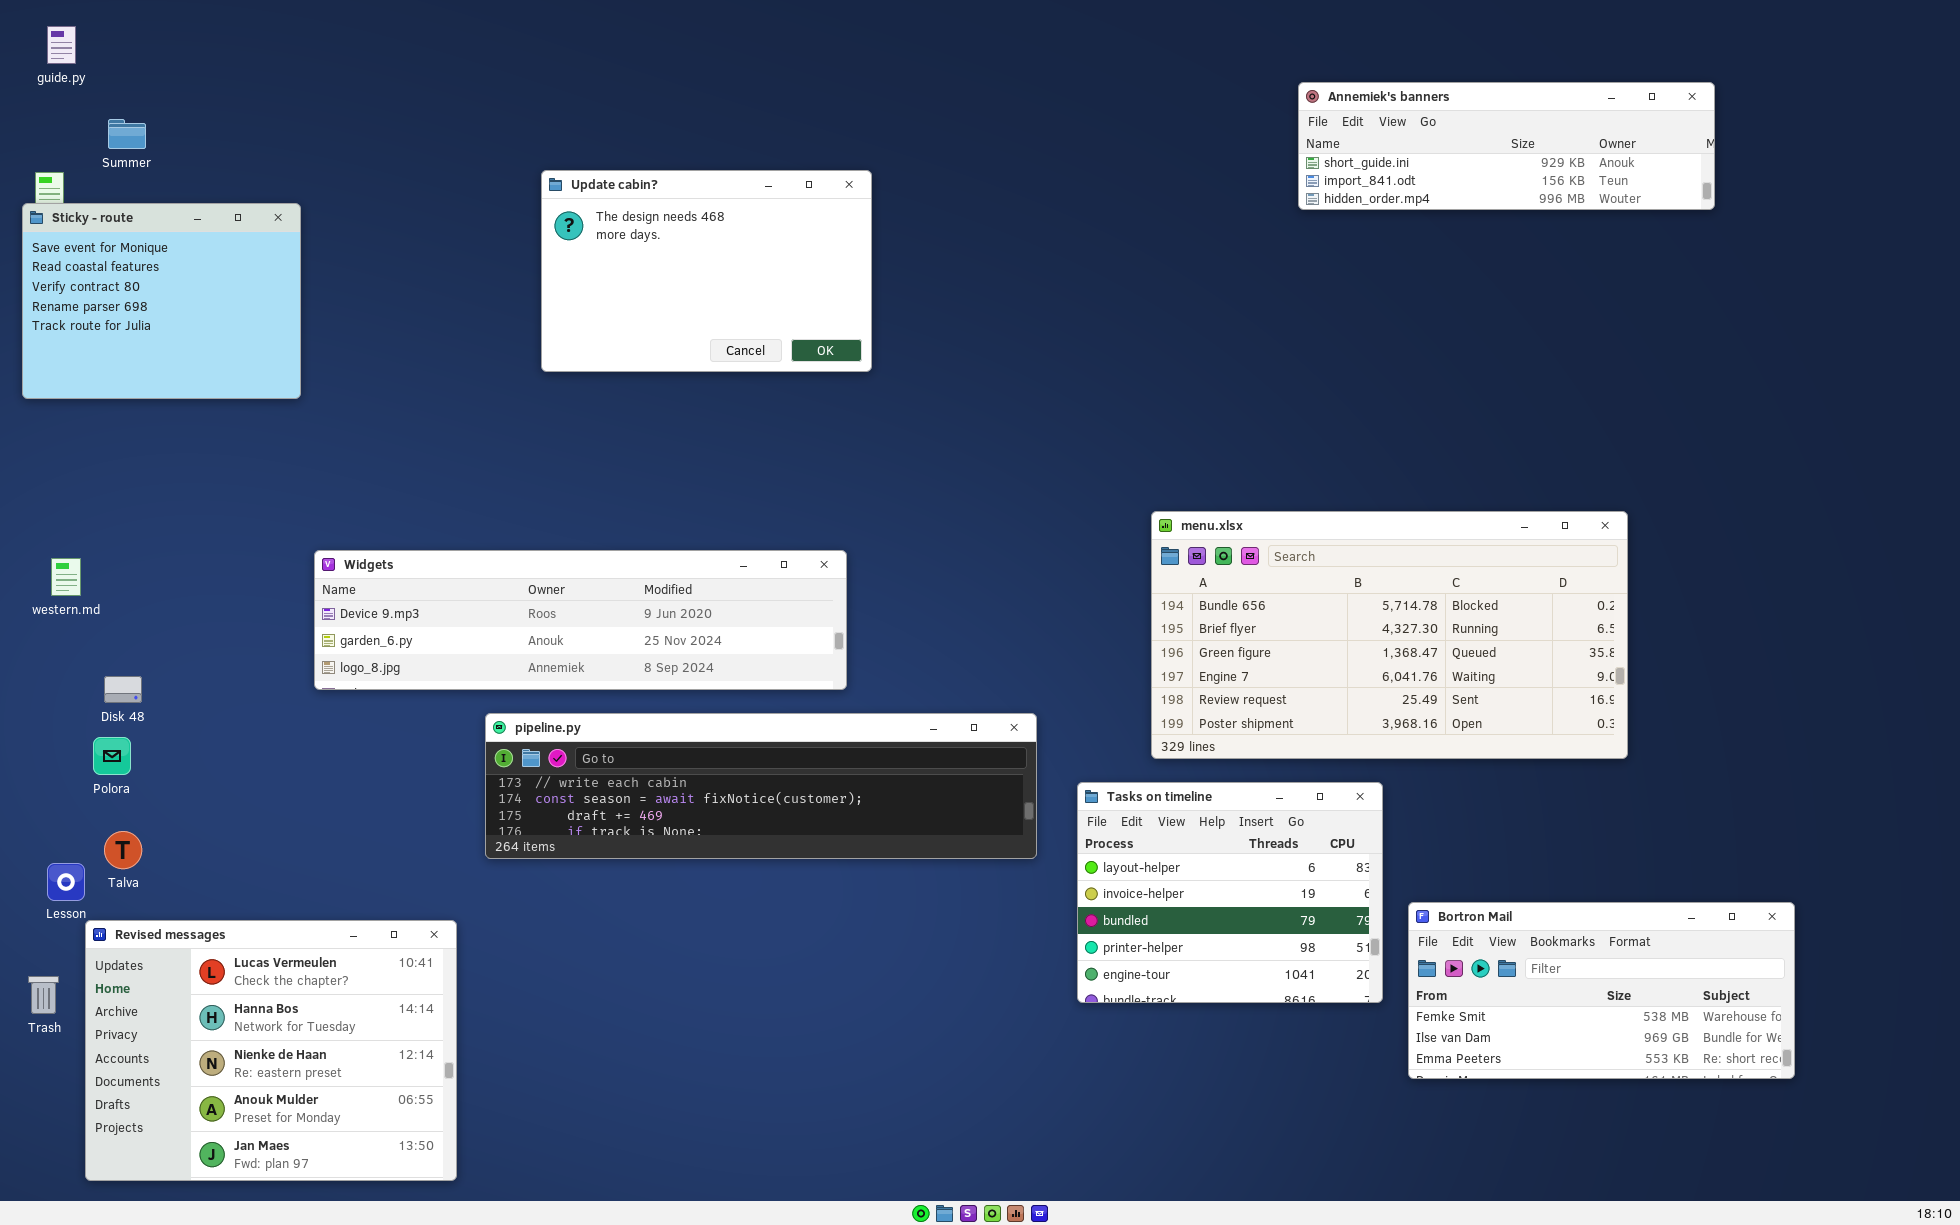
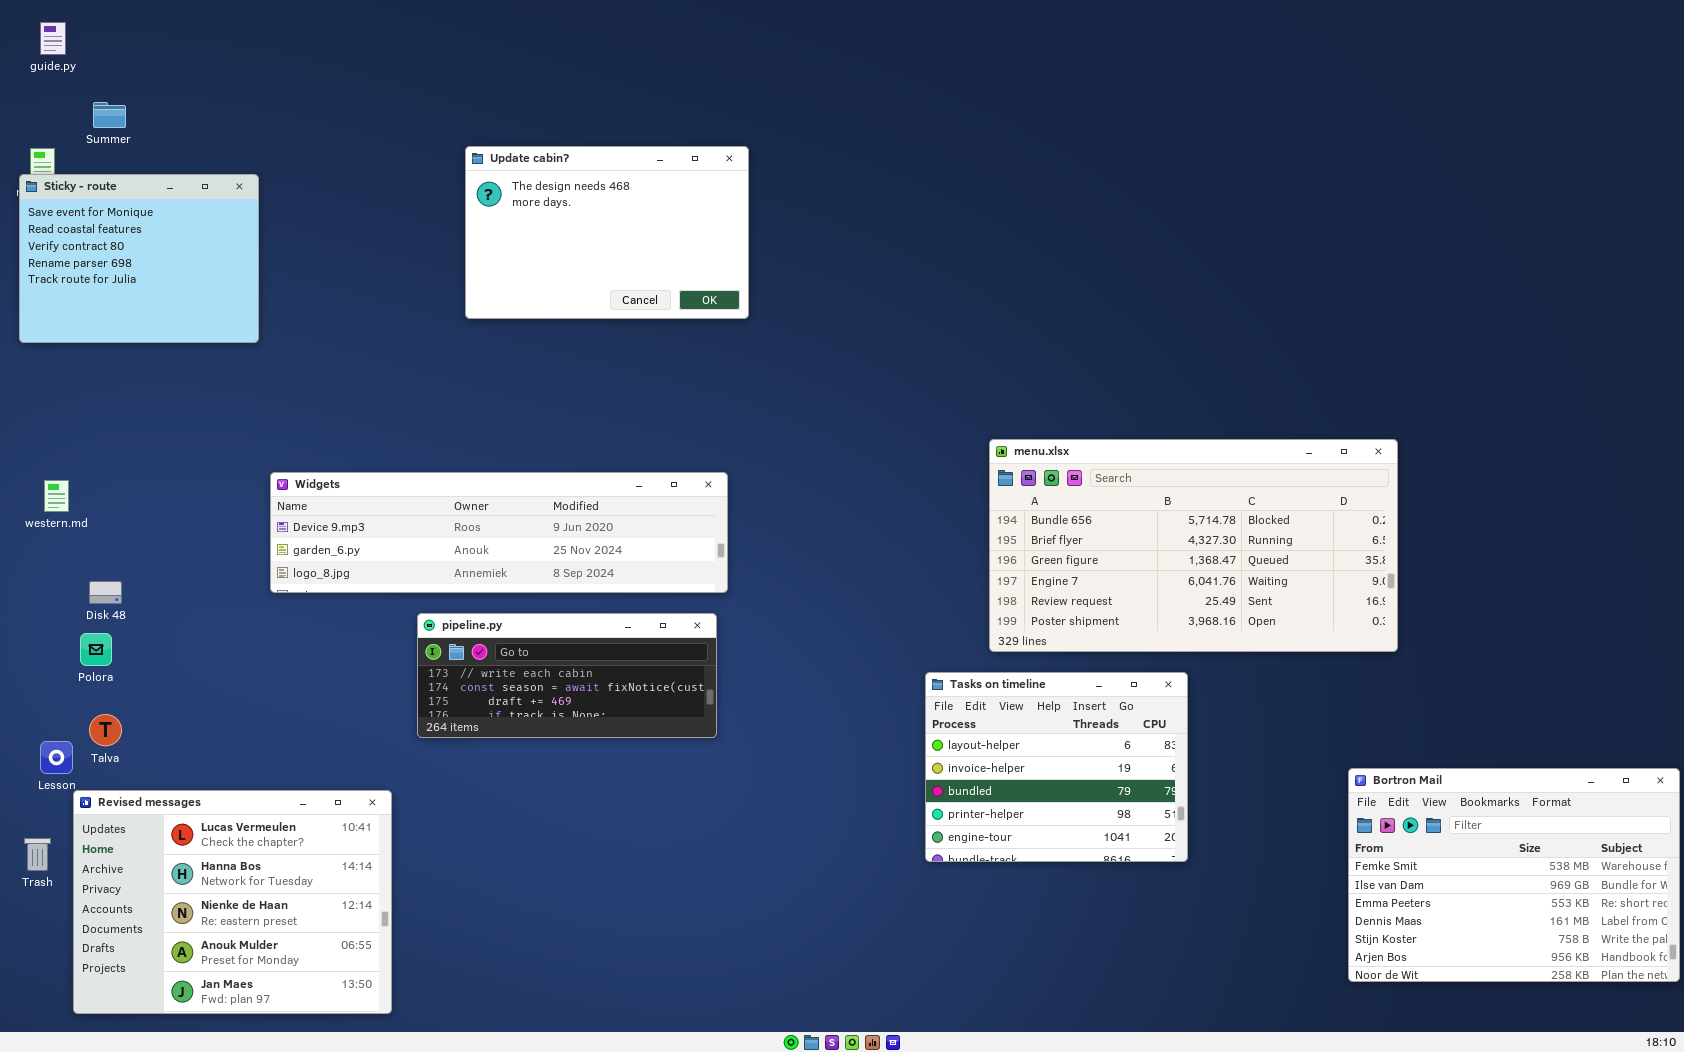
Annemiek's banners: [1298,82,1715,210] -> none, closed
pipeline.py: [485,713,1037,859] -> [417,613,717,738], resized
Bortron Mail: [1408,902,1795,1079] -> [1348,768,1680,982], moved, resized

